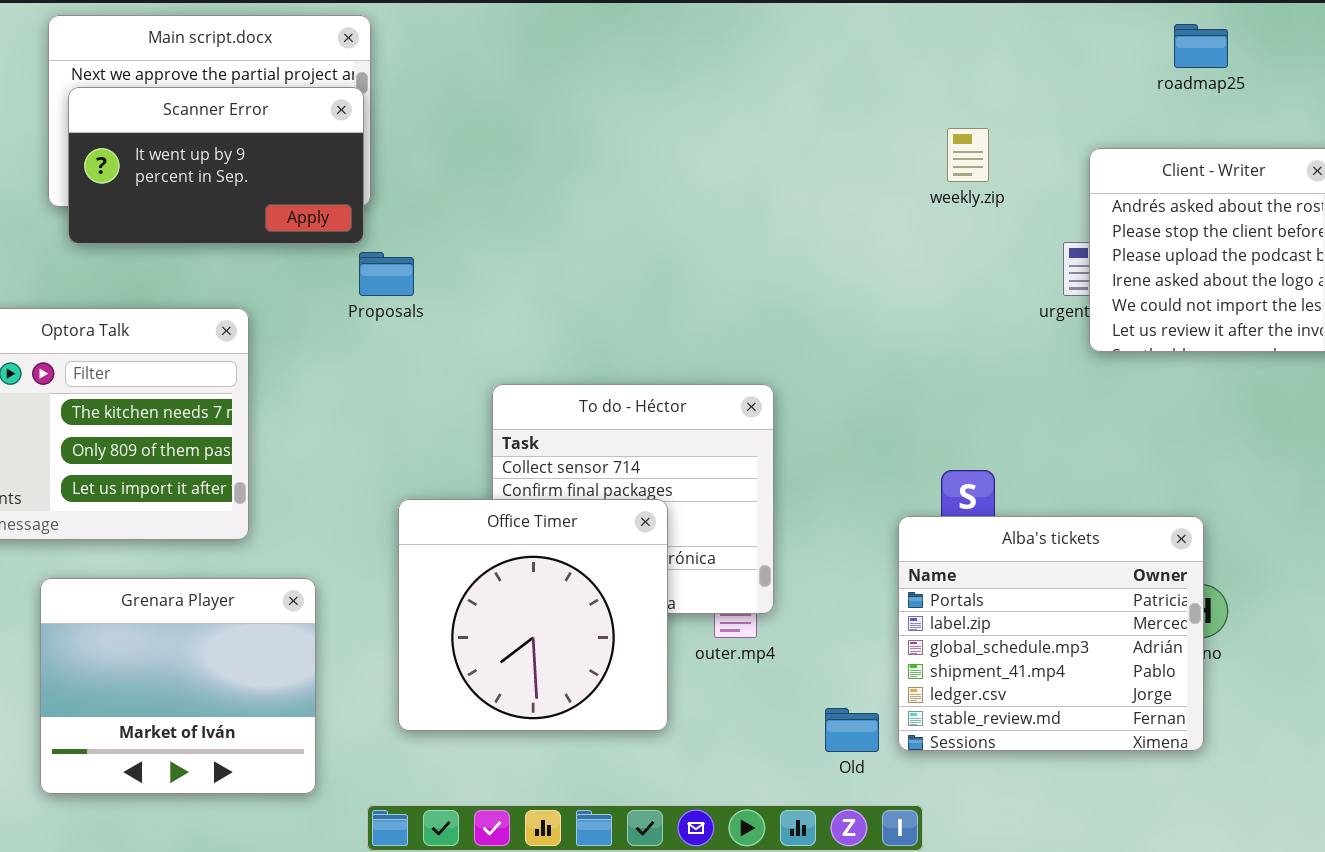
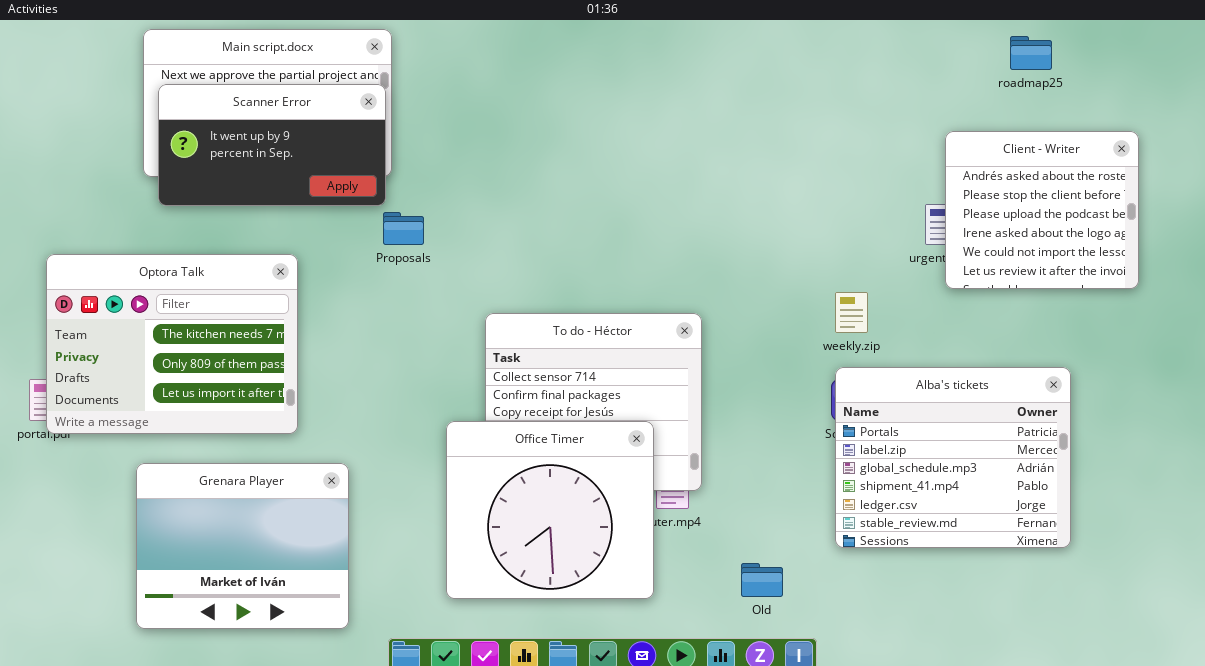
weekly.zip: [947,128,989,182] -> [835,292,868,333], moved
Office Timer: [398,499,668,731] -> [446,421,654,599], moved
Alba's tickets: [898,516,1204,751] -> [835,367,1071,548], moved

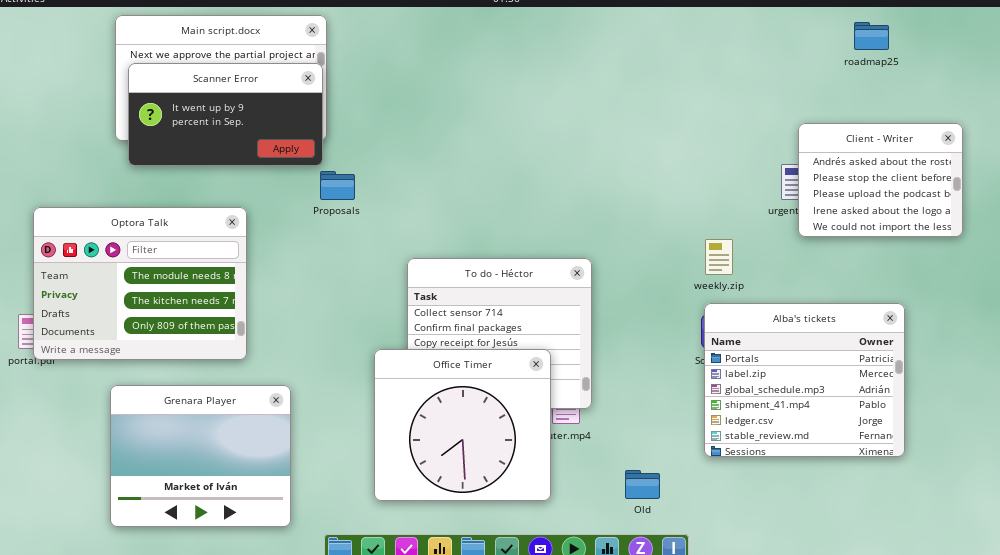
Client - Writer: [945,131,1139,289] -> [798,123,963,237], resized
Optora Talk: [46,254,298,434] -> [33,207,247,360], scrolled up 1 row

